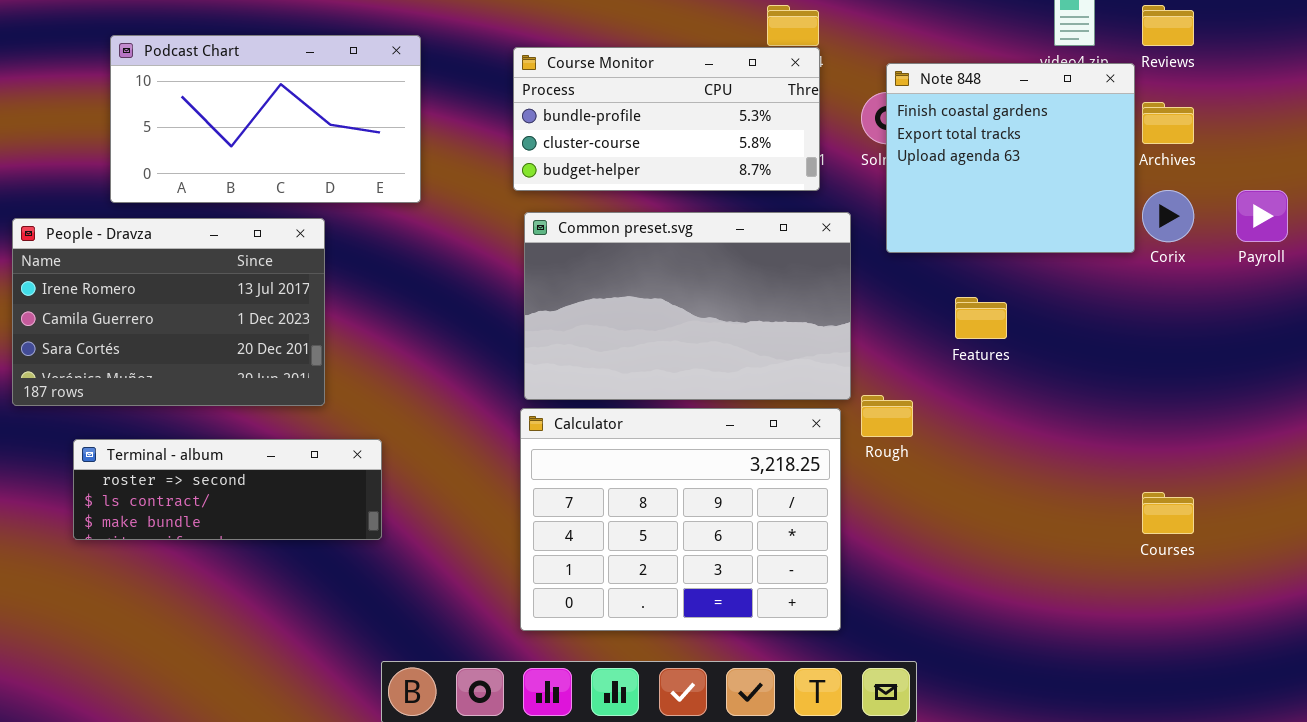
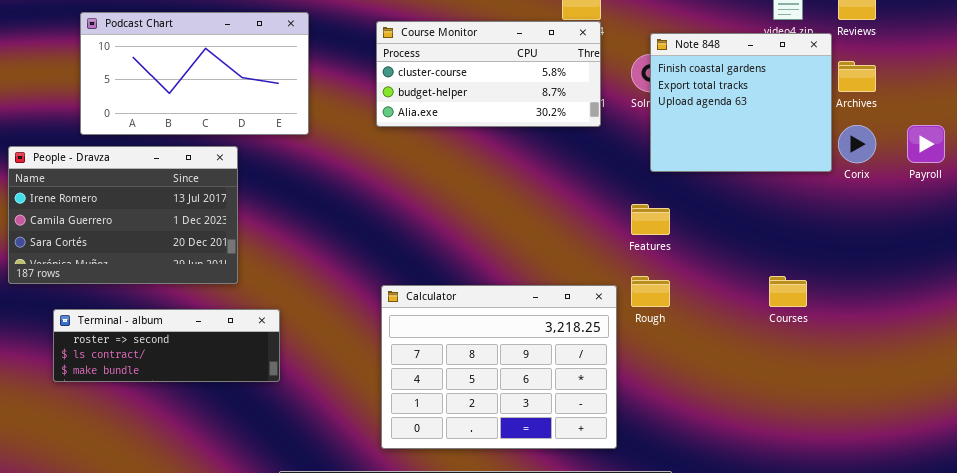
Course Monitor: [513,47,820,191] -> [376,21,601,127], scrolled down 1 row
Common preset.svg: [524,212,851,400] -> none, closed
Features: [955,297,1007,339] -> [631,204,670,235], moved
Courses: [1142,492,1194,534] -> [769,276,807,307], moved

